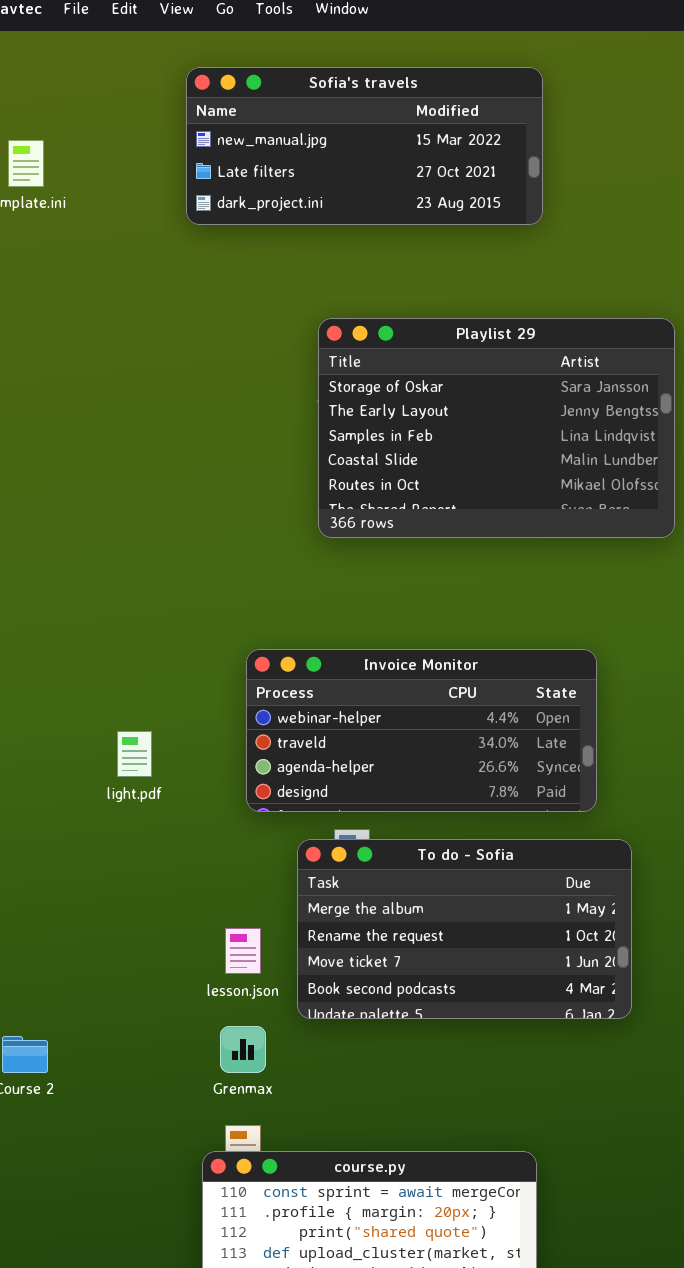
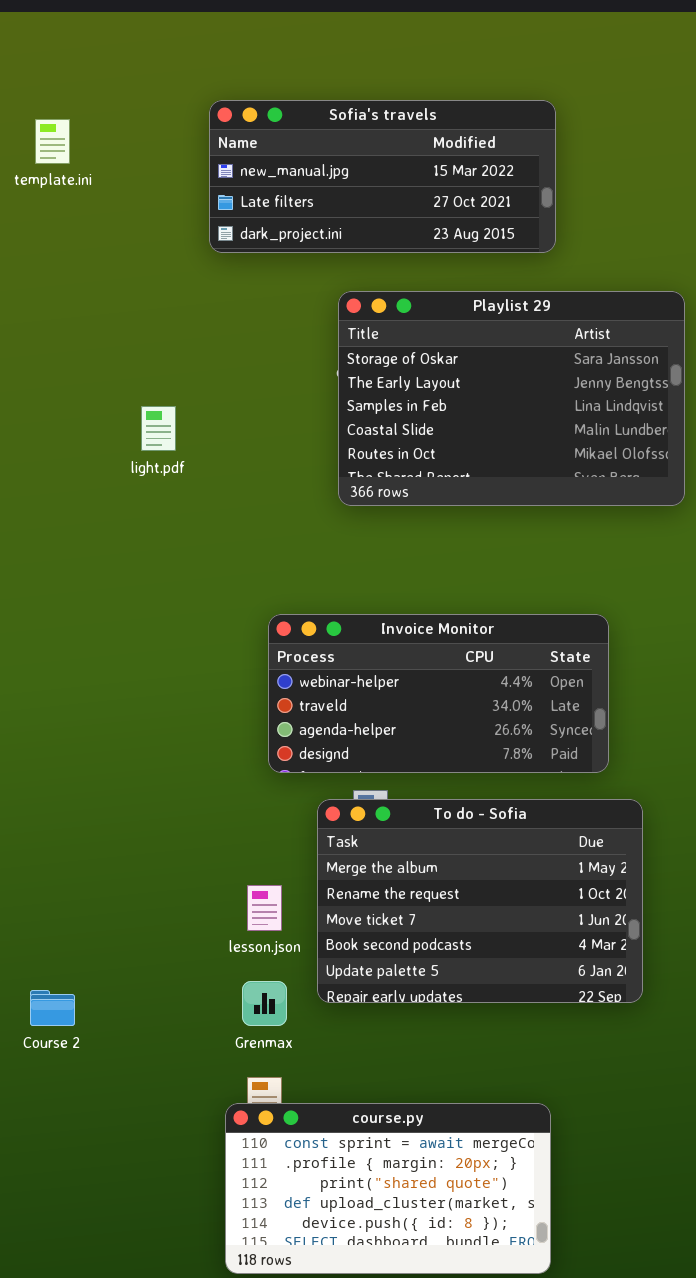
Sofia's travels: [186,67,543,225] -> [209,100,556,253], moved
light.pdf: [117,731,152,777] -> [141,406,176,451], moved
To do - Sofia: [297,839,632,1019] -> [317,799,643,1003], resized

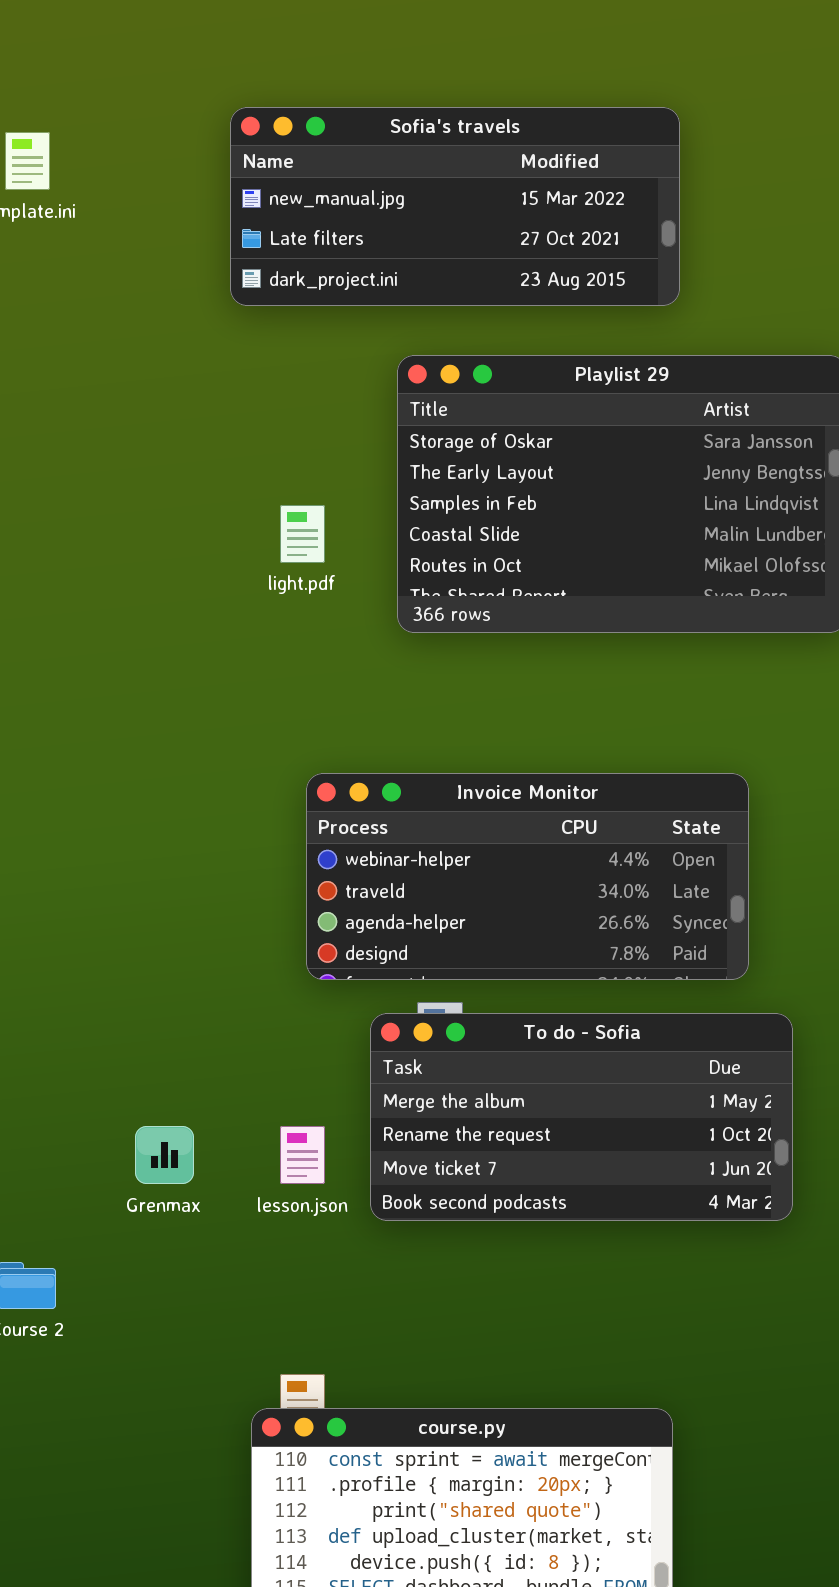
light.pdf: [141,406,176,451] -> [280,505,325,563], moved
To do - Sofia: [317,799,643,1003] -> [370,1013,793,1221], resized
Grenmax: [242,981,287,1026] -> [135,1126,194,1184], moved

